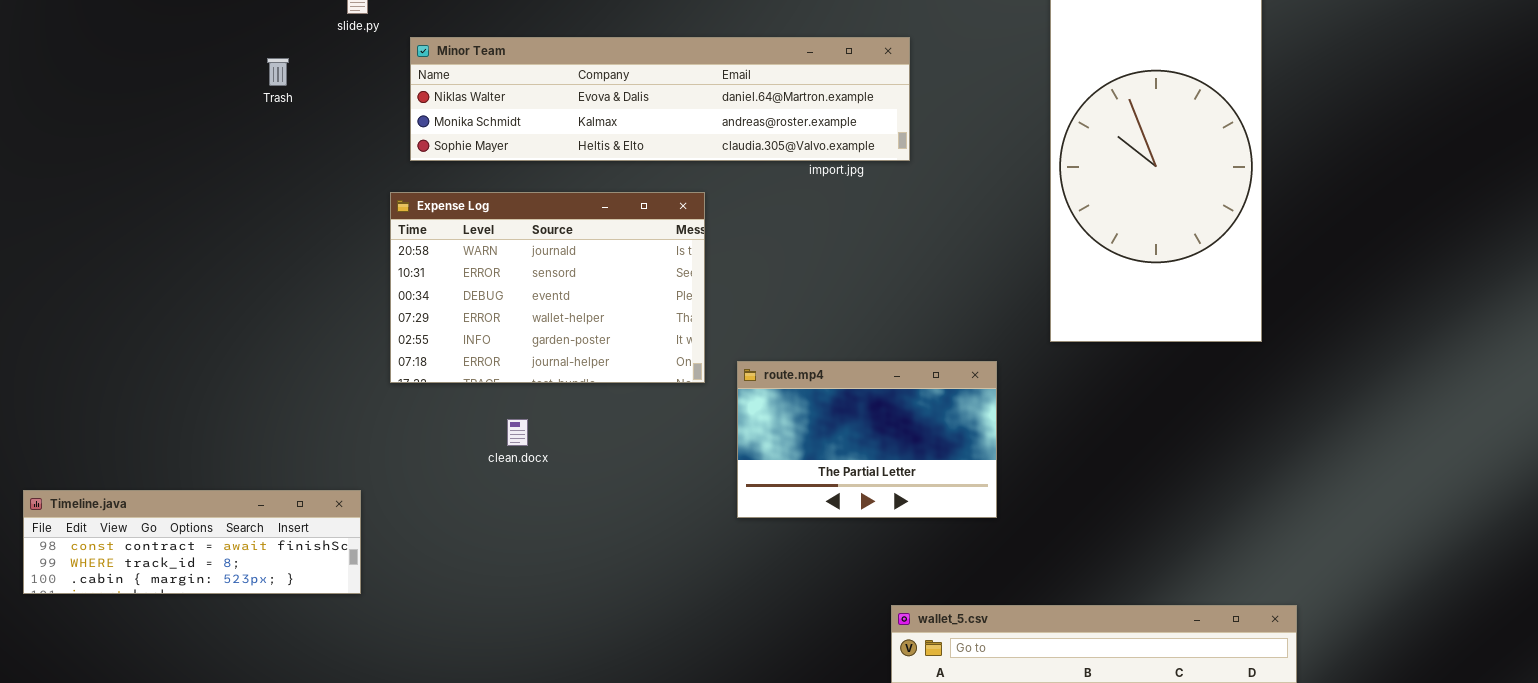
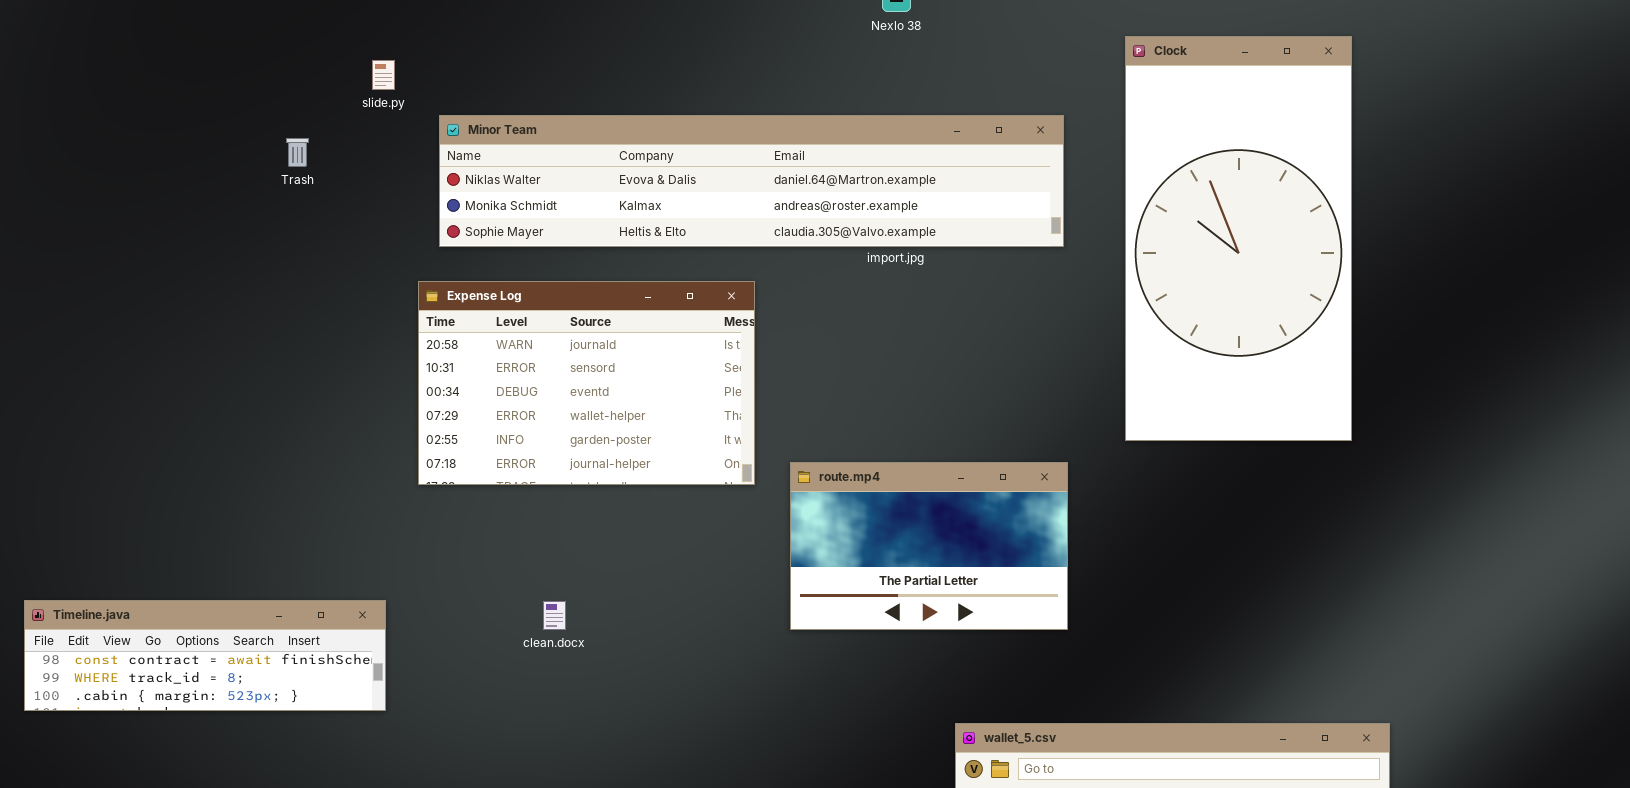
Minor Team: [410,37,910,161] -> [439,115,1064,247], resized
clean.docx: [507,419,528,446] -> [543,601,566,630], moved

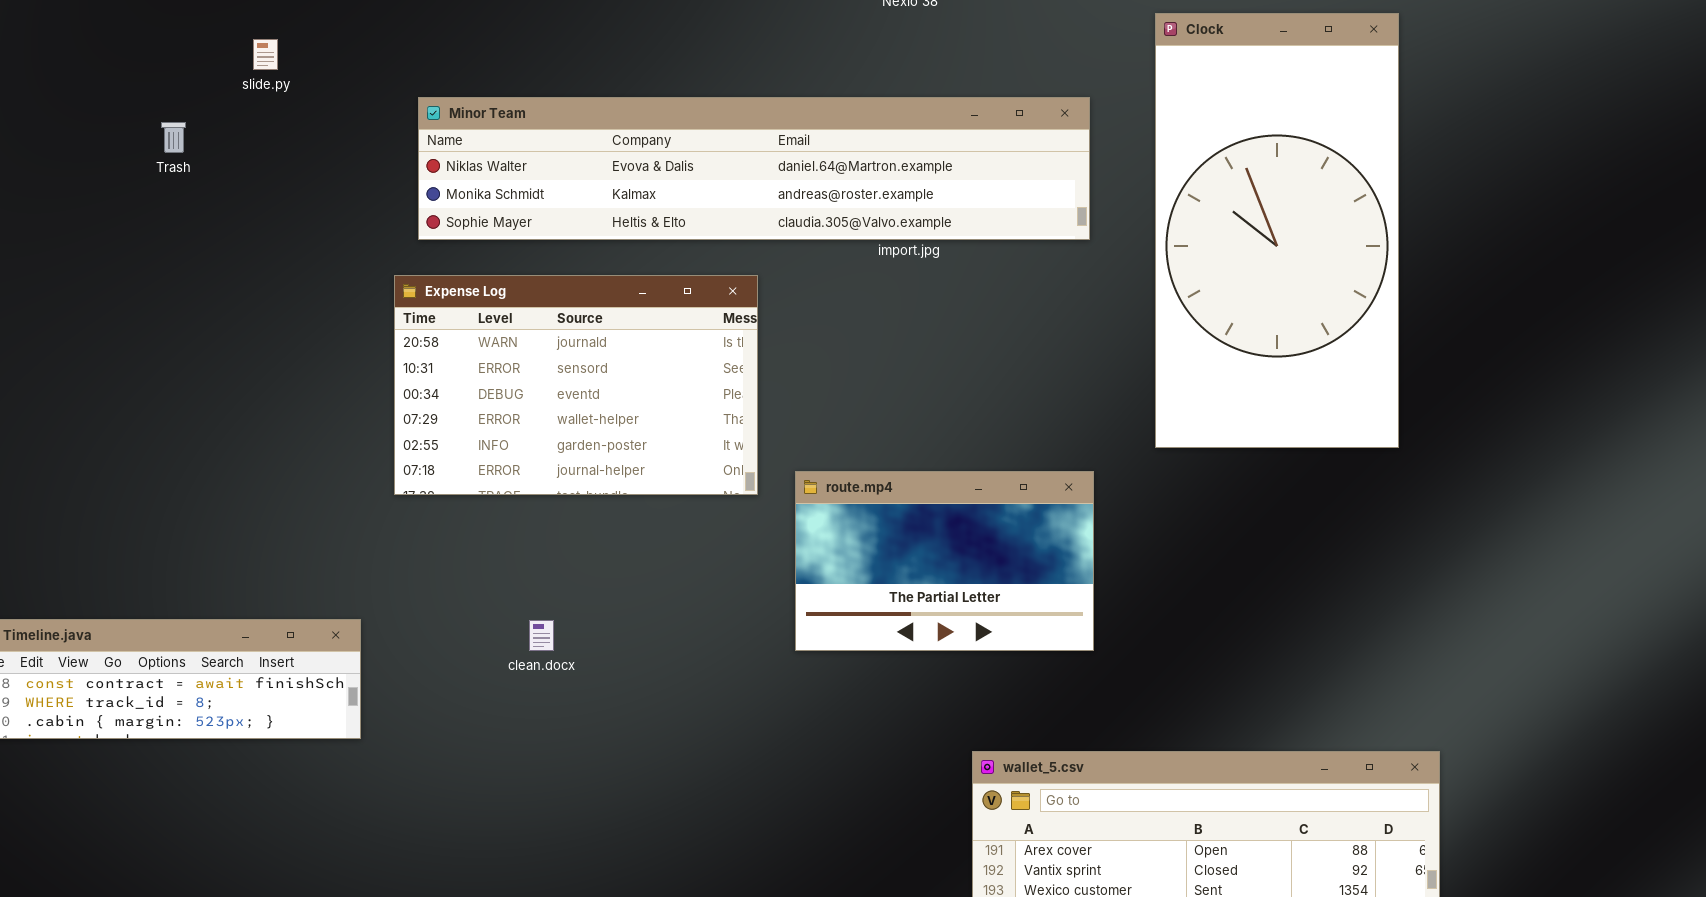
slide.py: [372,60,395,90] -> [253,39,278,70], moved
Trash: [286,138,309,167] -> [161,122,186,153], moved

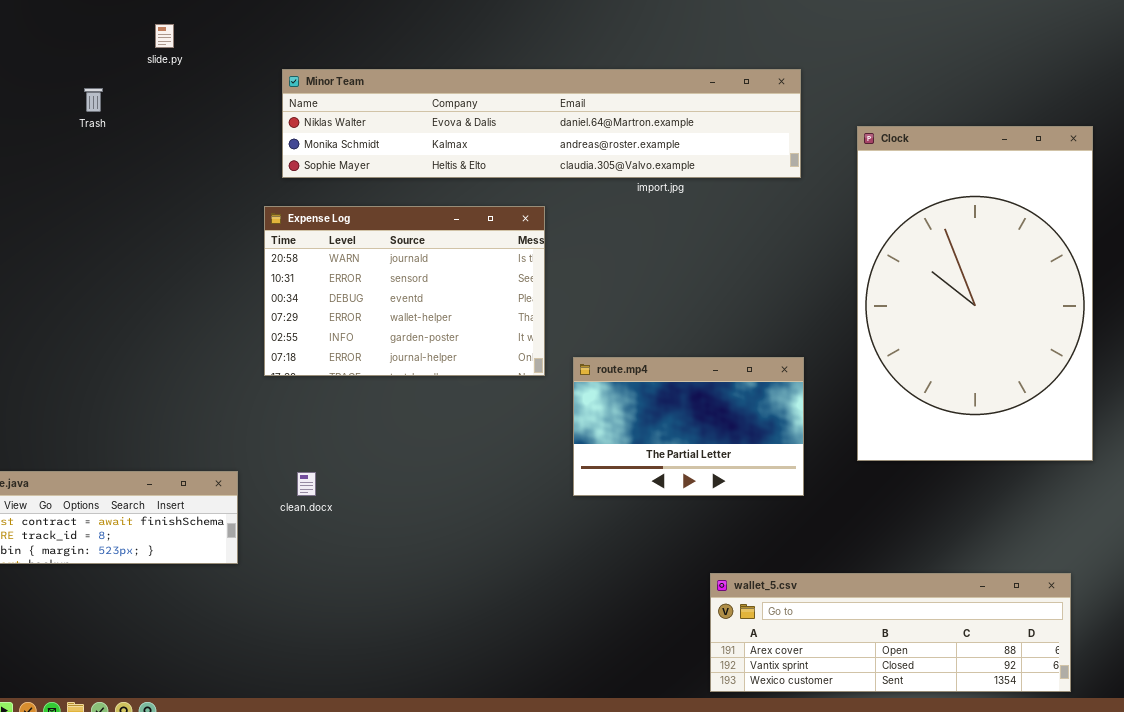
Clock: [1155,13,1399,448] -> [857,126,1093,461], moved, resized
clean.docx: [529,620,554,651] -> [297,472,316,496], moved

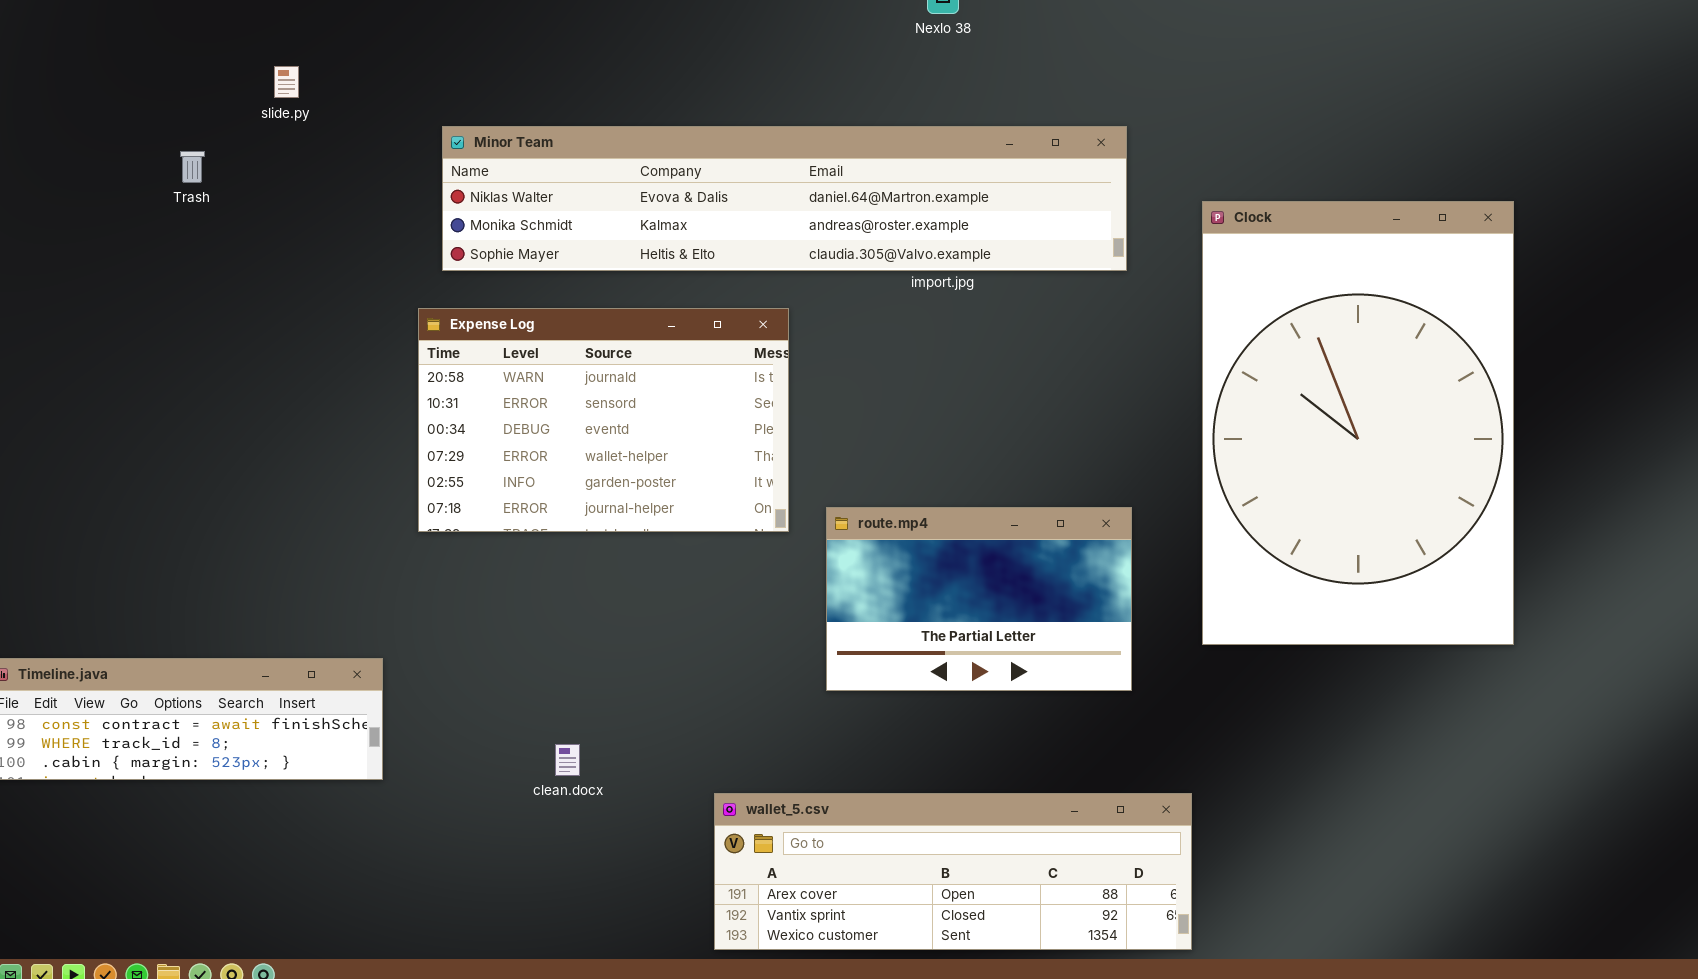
clean.docx: [297,472,316,496] -> [555,744,580,776], moved
wallet_5.csv: [710,573,1071,692] -> [714,793,1192,950], moved

